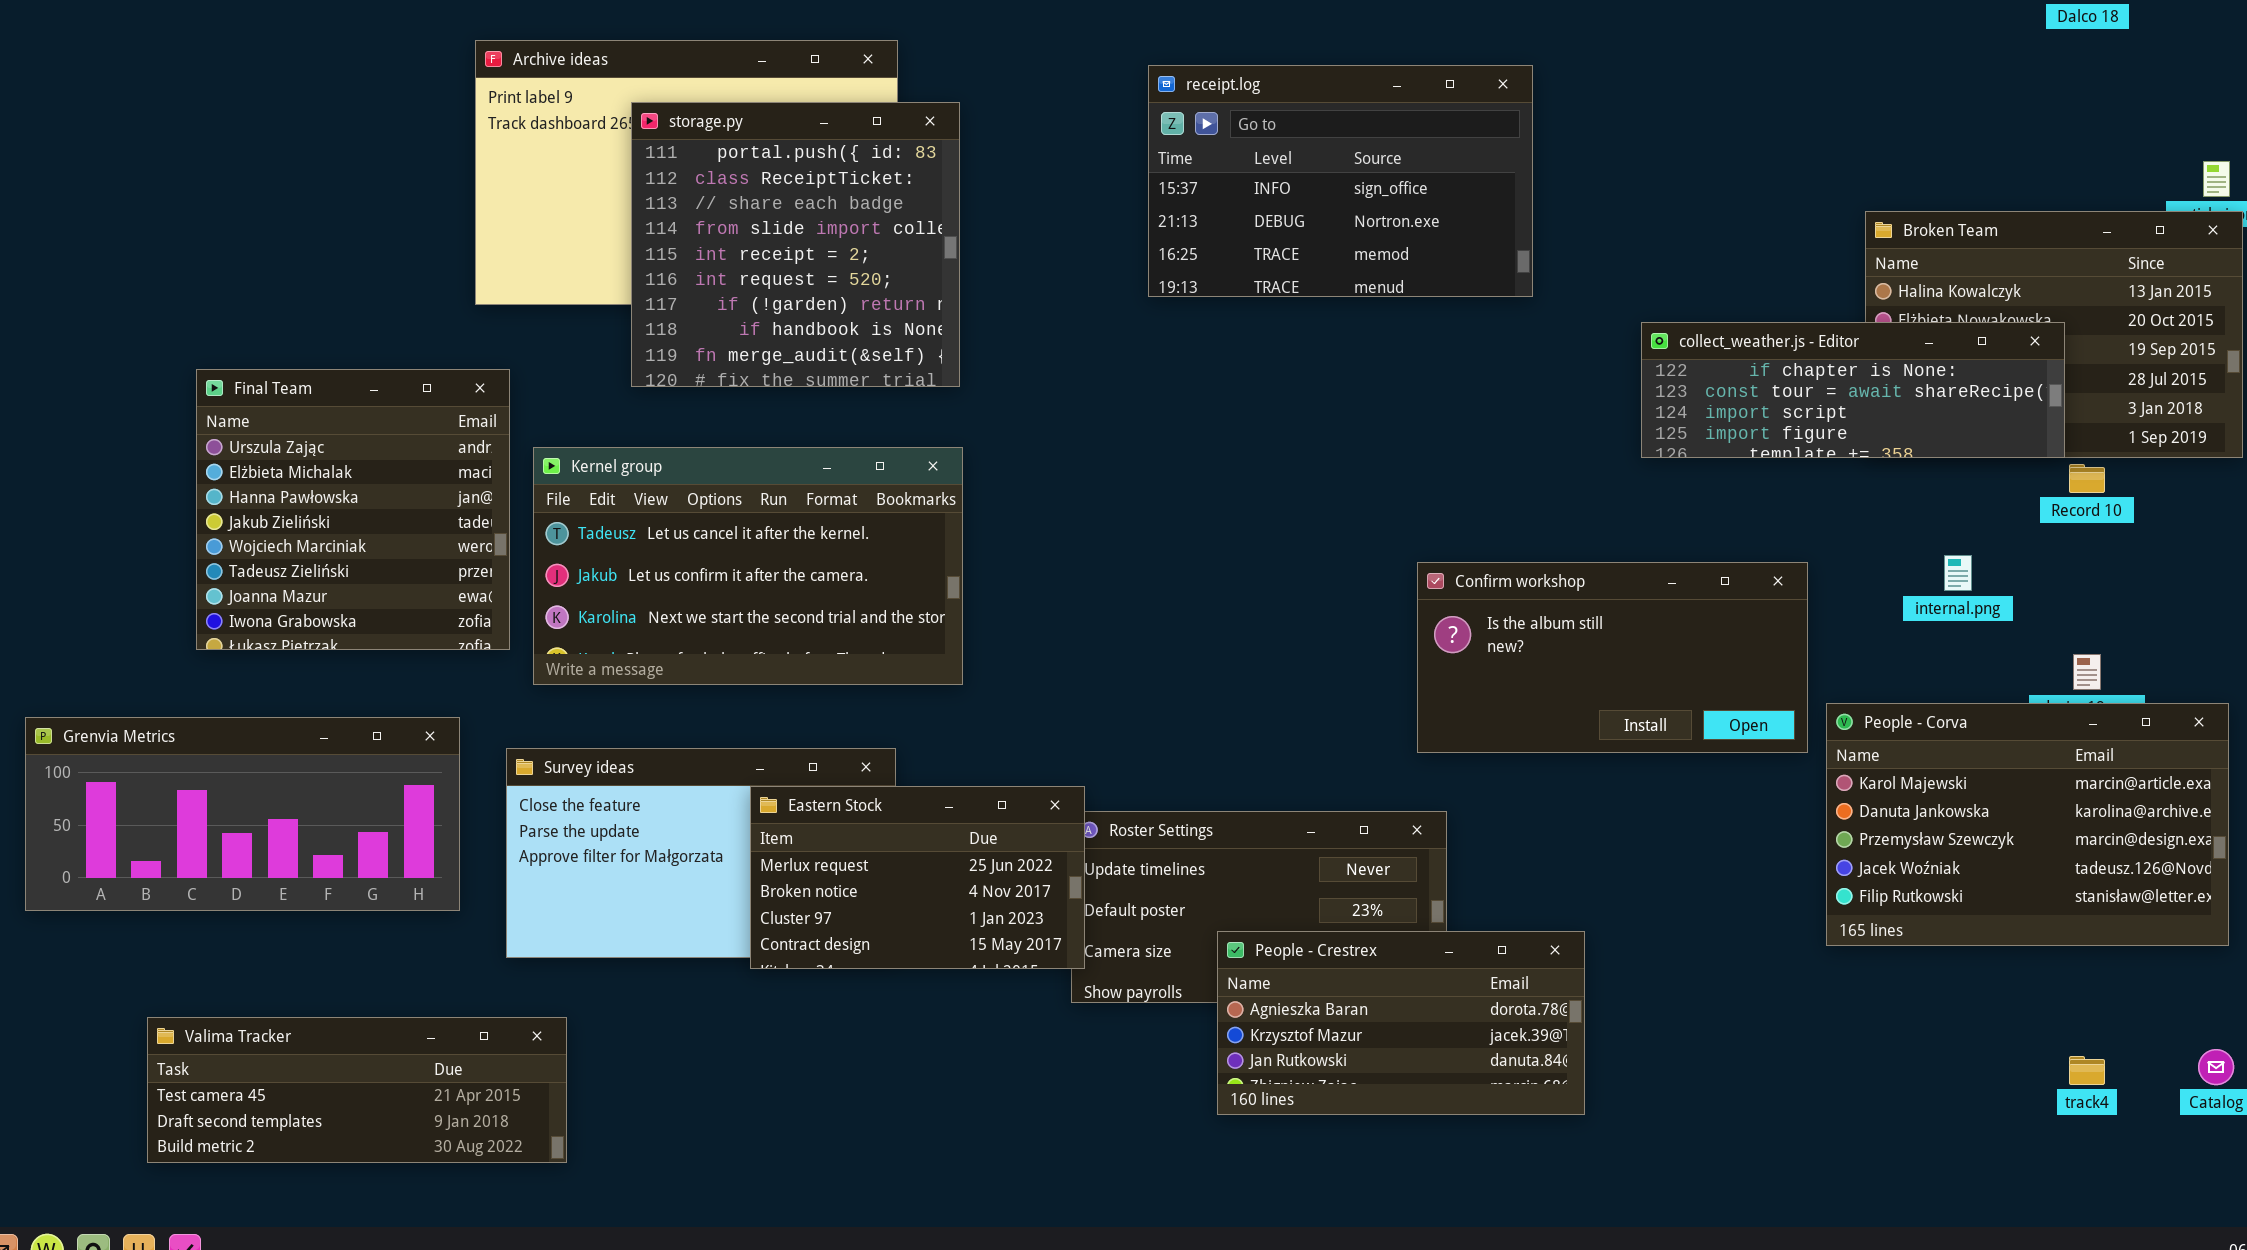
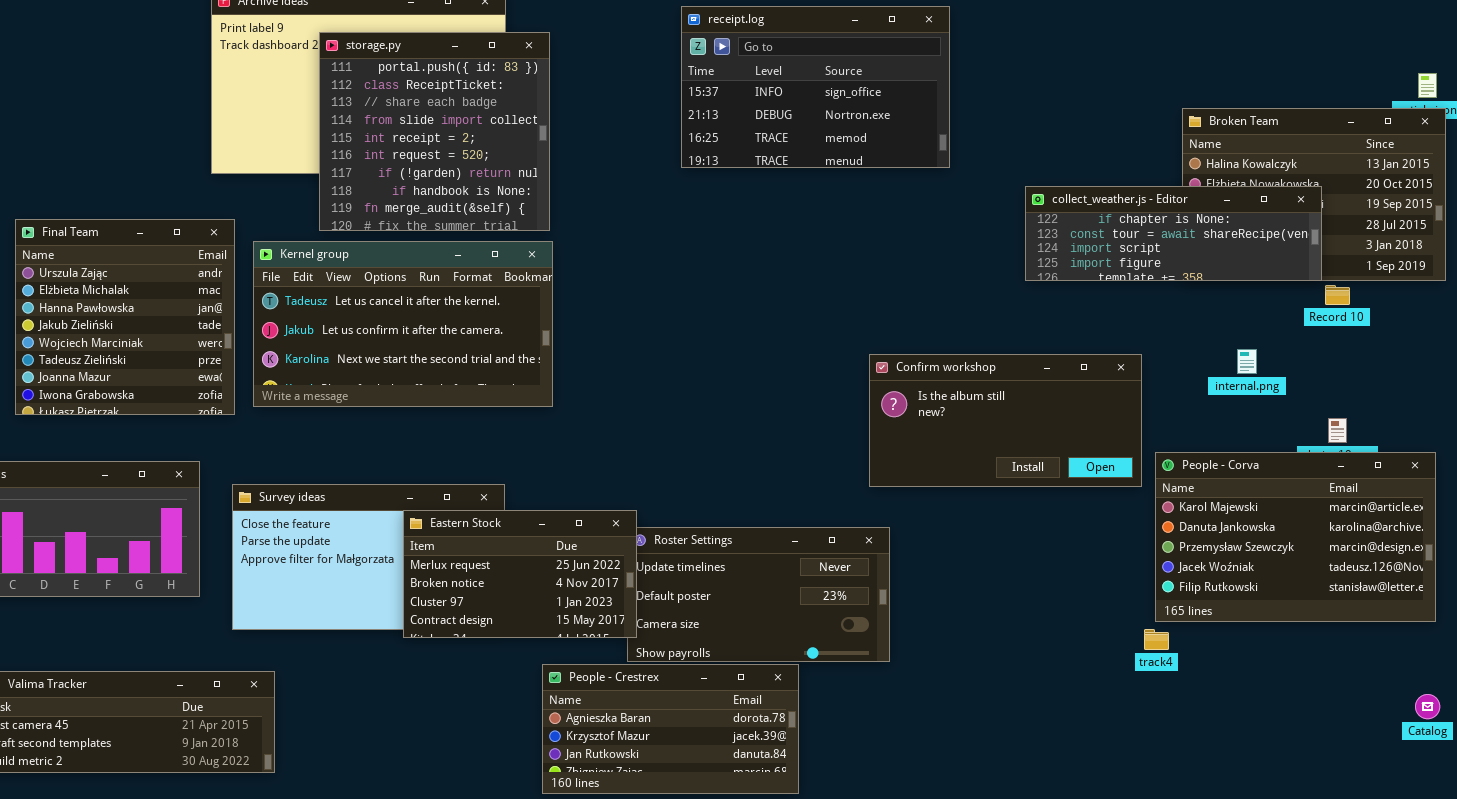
Kernel group: [533,447,963,685] -> [253,241,553,407], moved
People - Crestrex: [1217,931,1585,1115] -> [542,664,799,794], moved
track4: [2069,1056,2105,1085] -> [1144,629,1169,650], moved

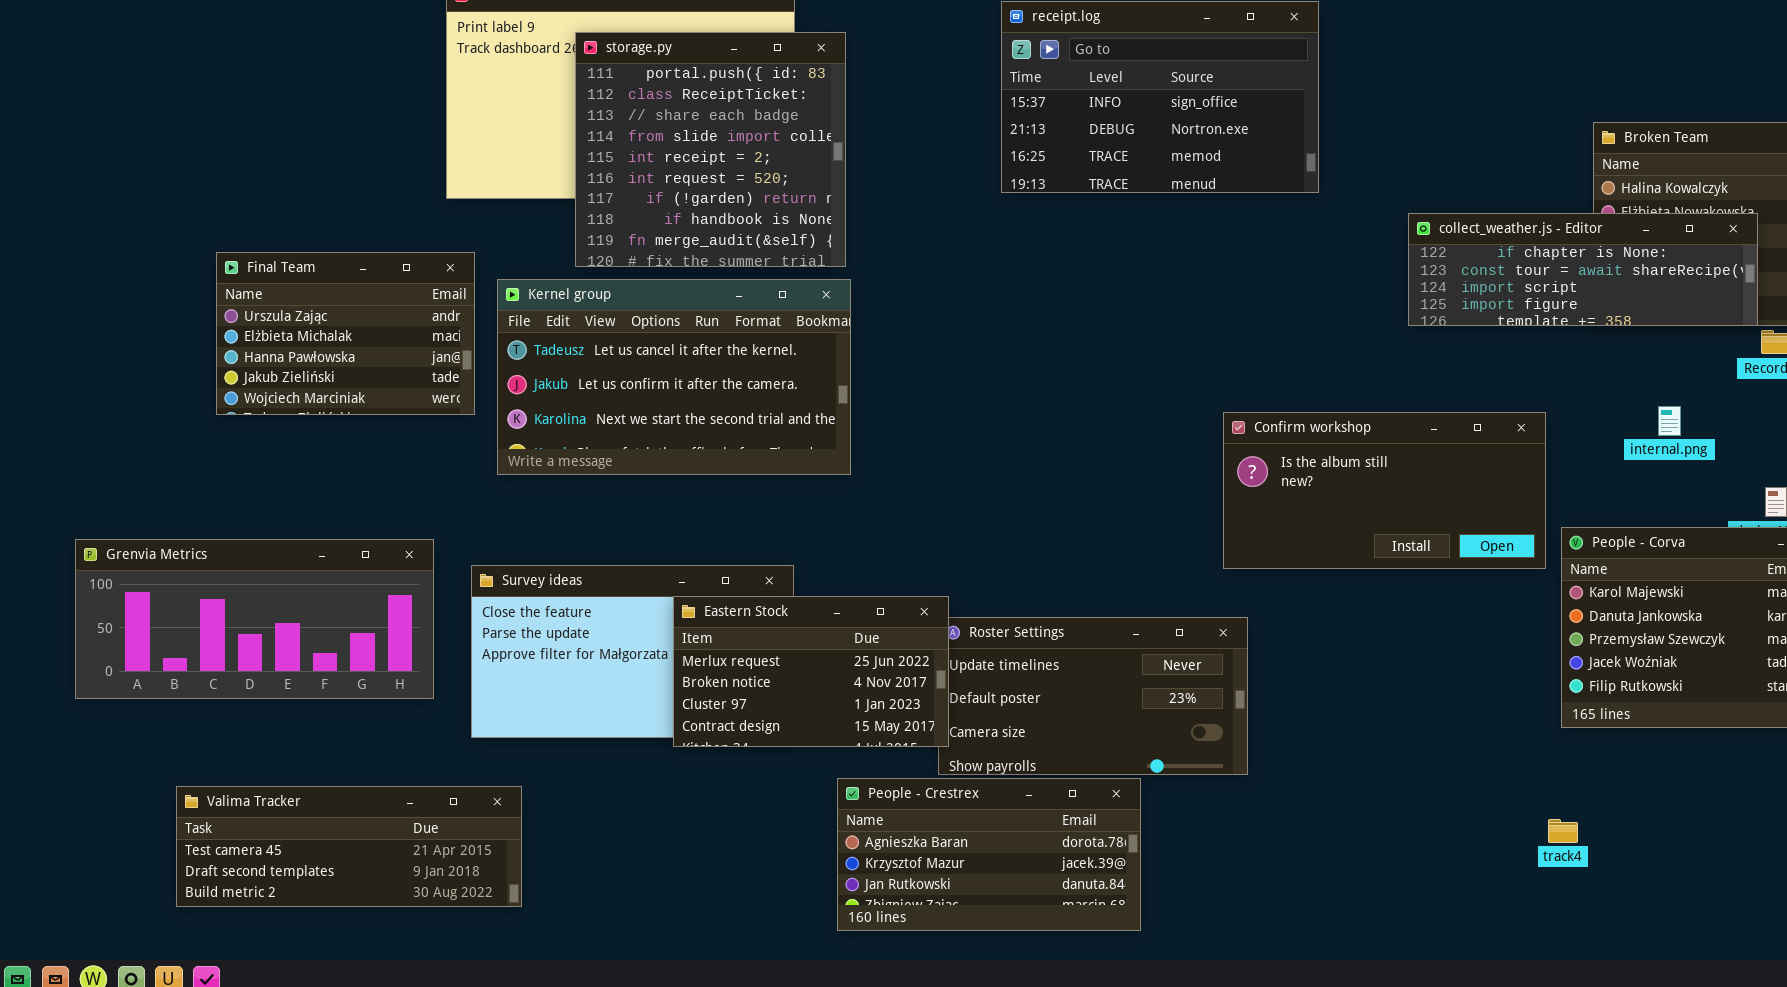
Final Team: [15,219,235,415] -> [216,252,475,415], resized
track4: [1144,629,1169,650] -> [1548,819,1578,843], moved

